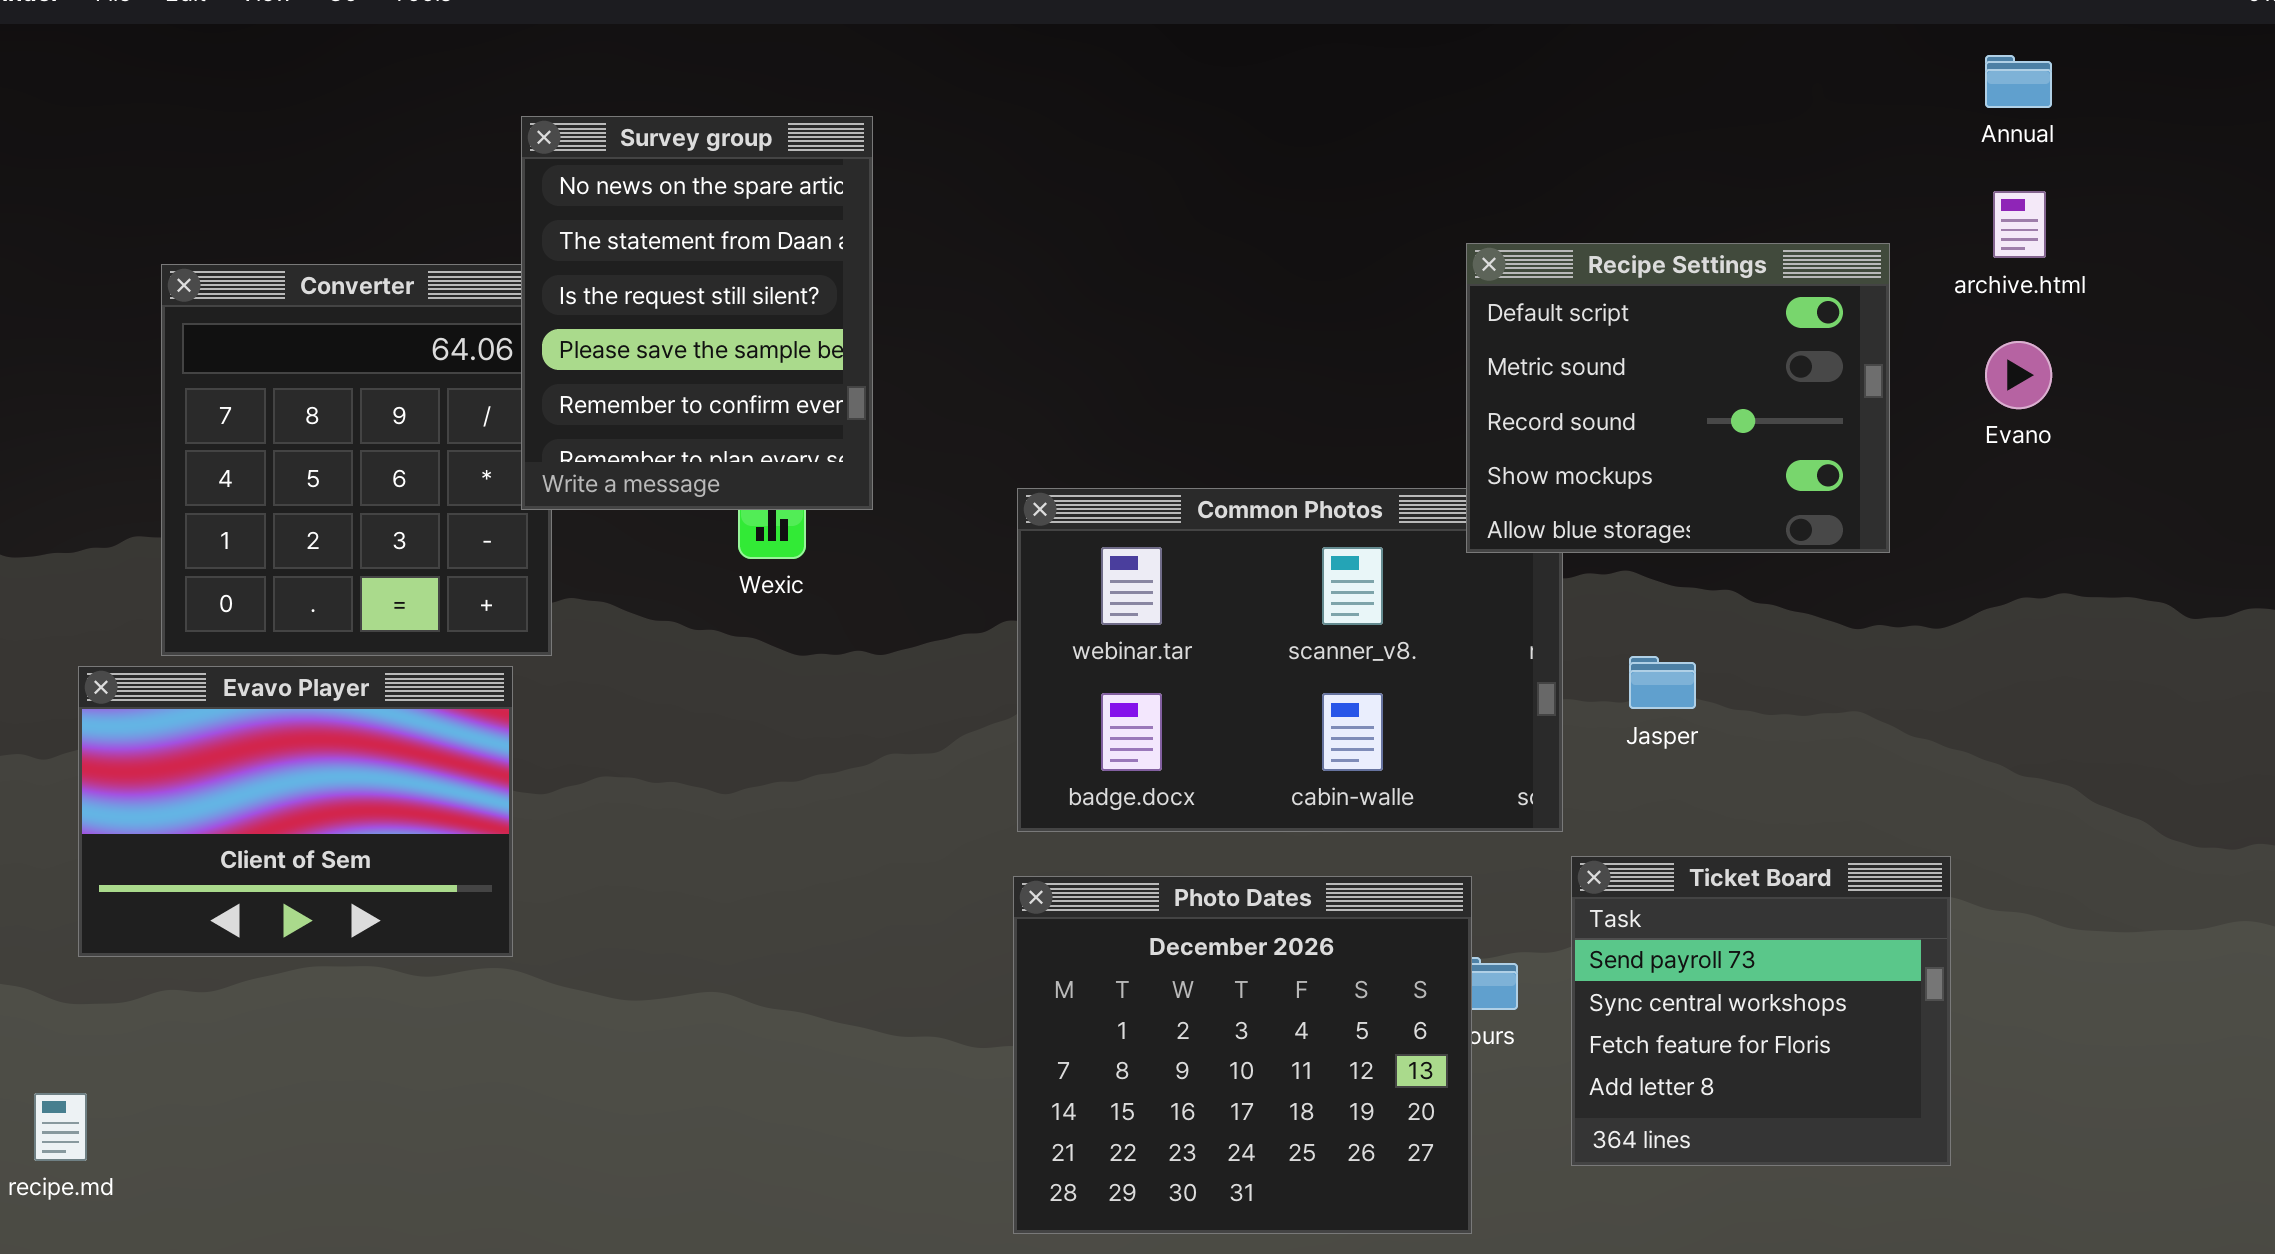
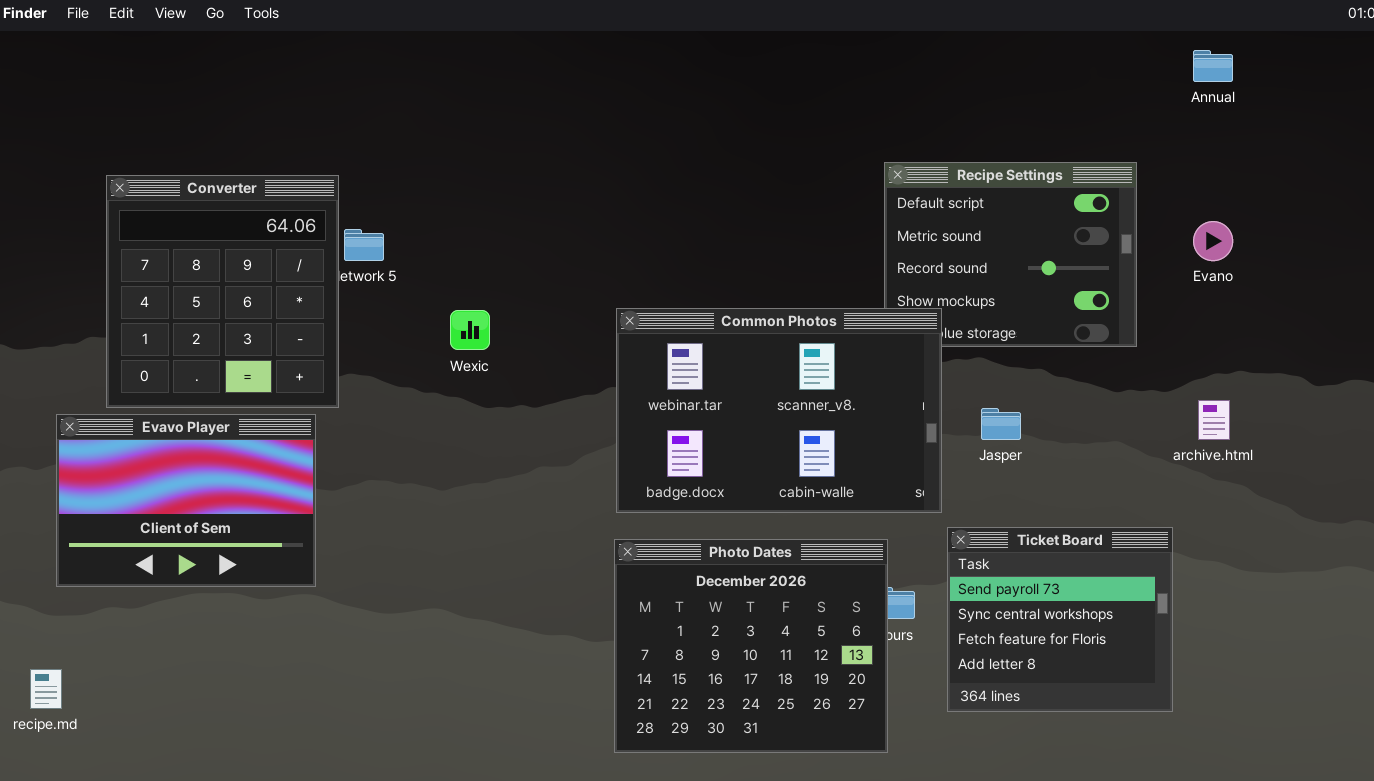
Survey group: [521,116,873,510] -> none, closed
archive.html: [1993,191,2046,258] -> [1198,400,1230,440], moved
Common Photos: [1017,488,1563,832] -> [616,308,942,513], raised

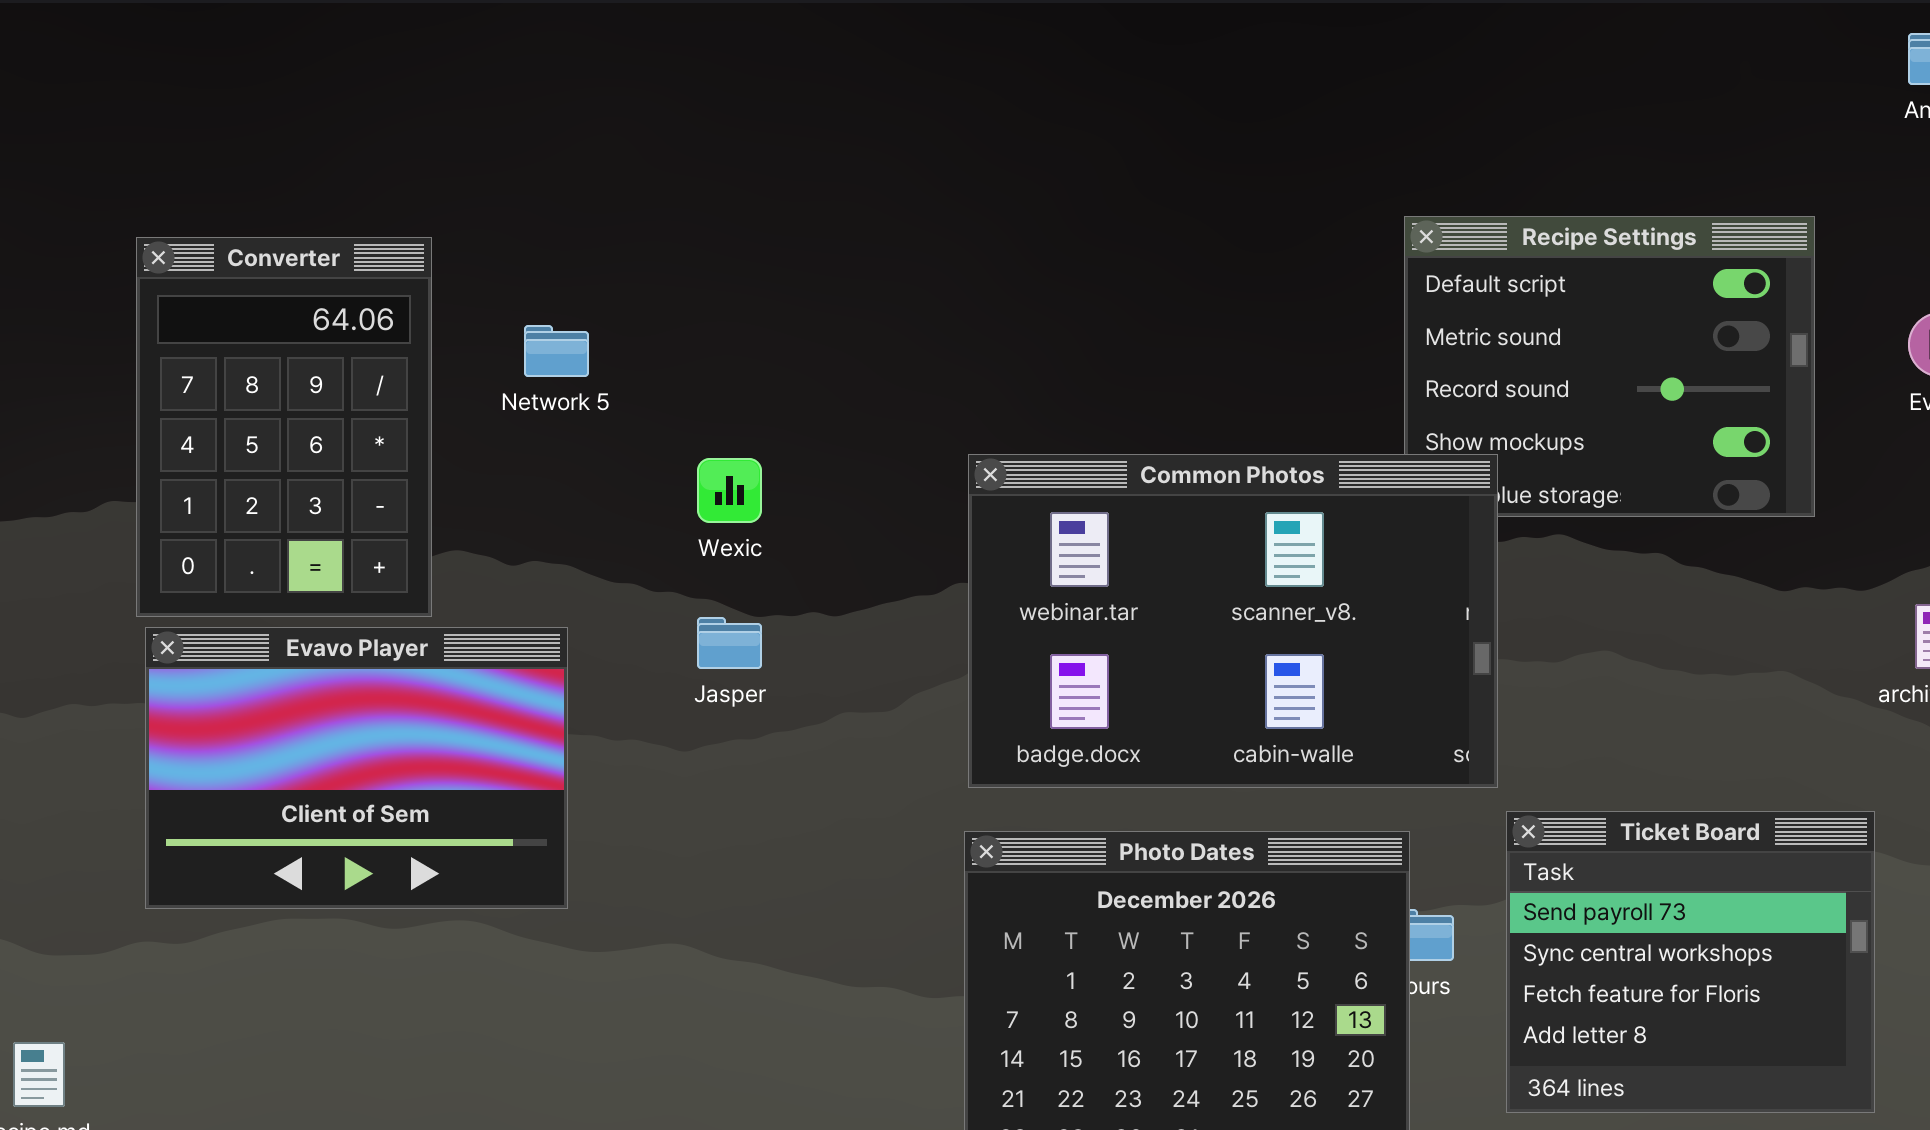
Converter: [106,175,339,408] -> [136,237,432,617], resized
Jasper: [981,408,1021,440] -> [697,617,762,669], moved
Evavo Player: [56,414,316,587] -> [145,627,568,909], moved

